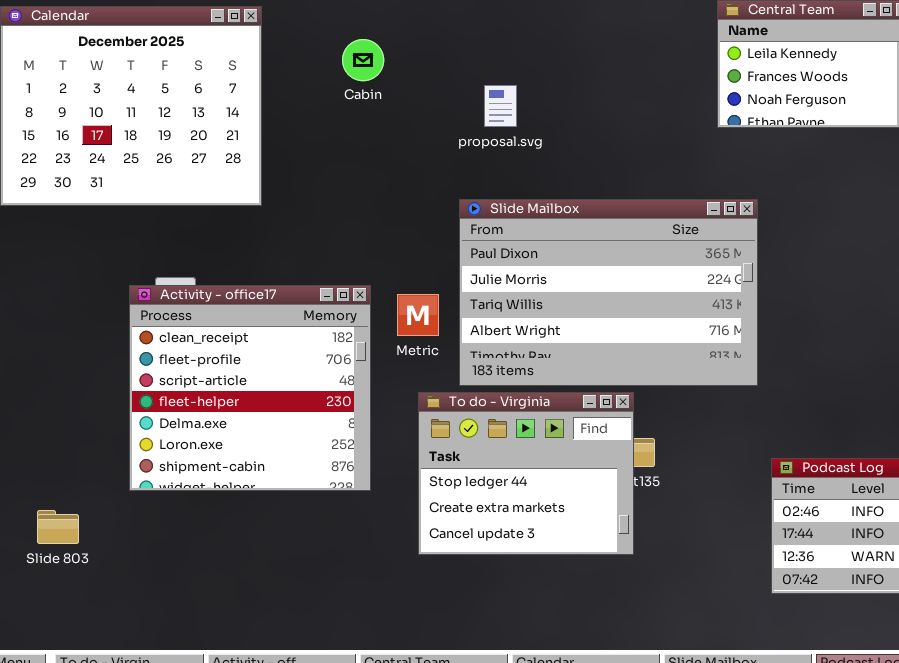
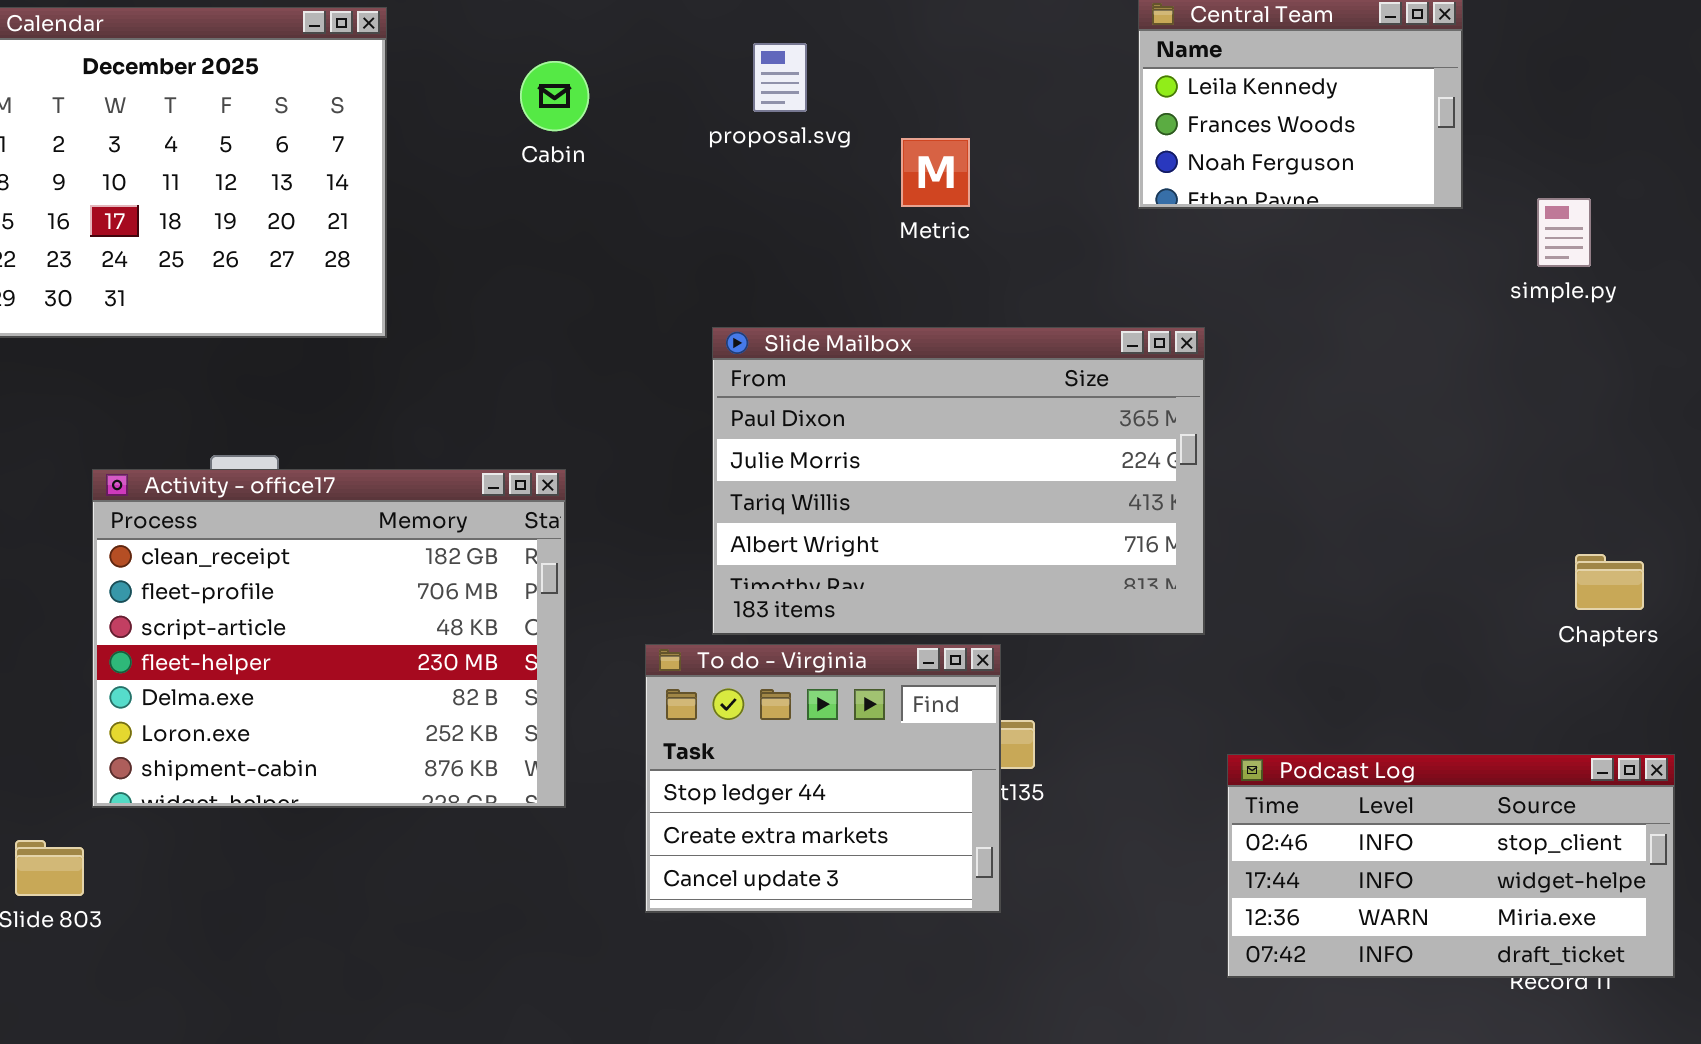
proposal.svg: [484,85,517,127] -> [753,43,807,112], moved
Activity - office17: [129,285,371,491] -> [92,469,566,808], resized
Metric: [397,294,439,336] -> [901,138,970,207], moved

